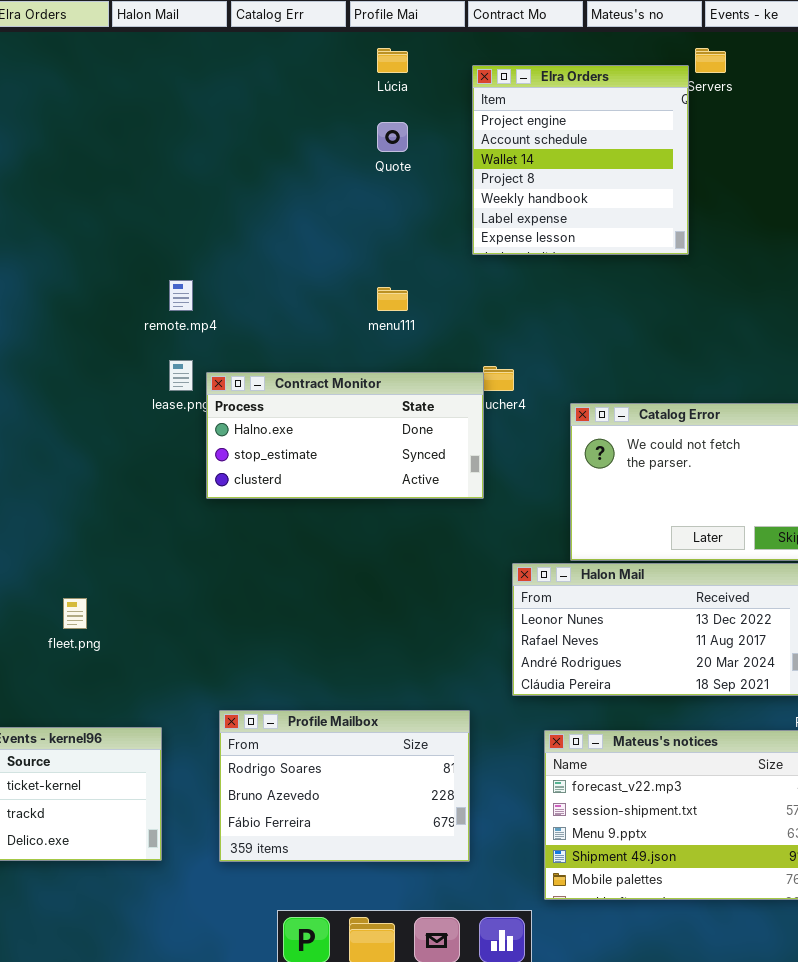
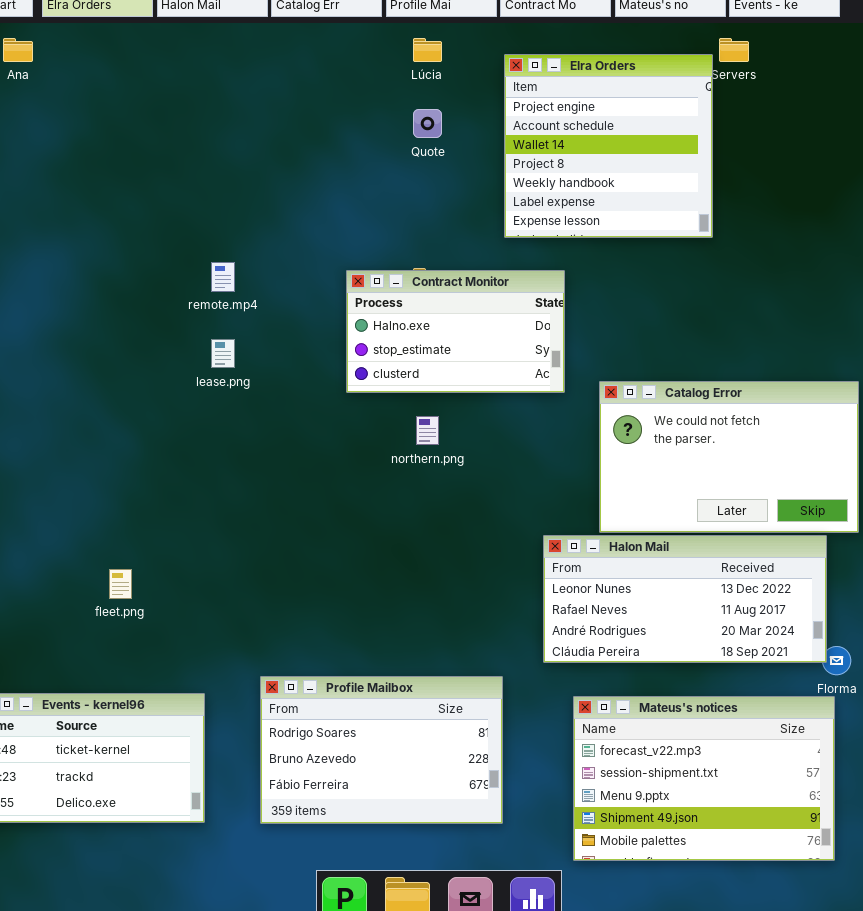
Contract Monitor: [206,372,484,499] -> [346,270,565,393], moved, resized

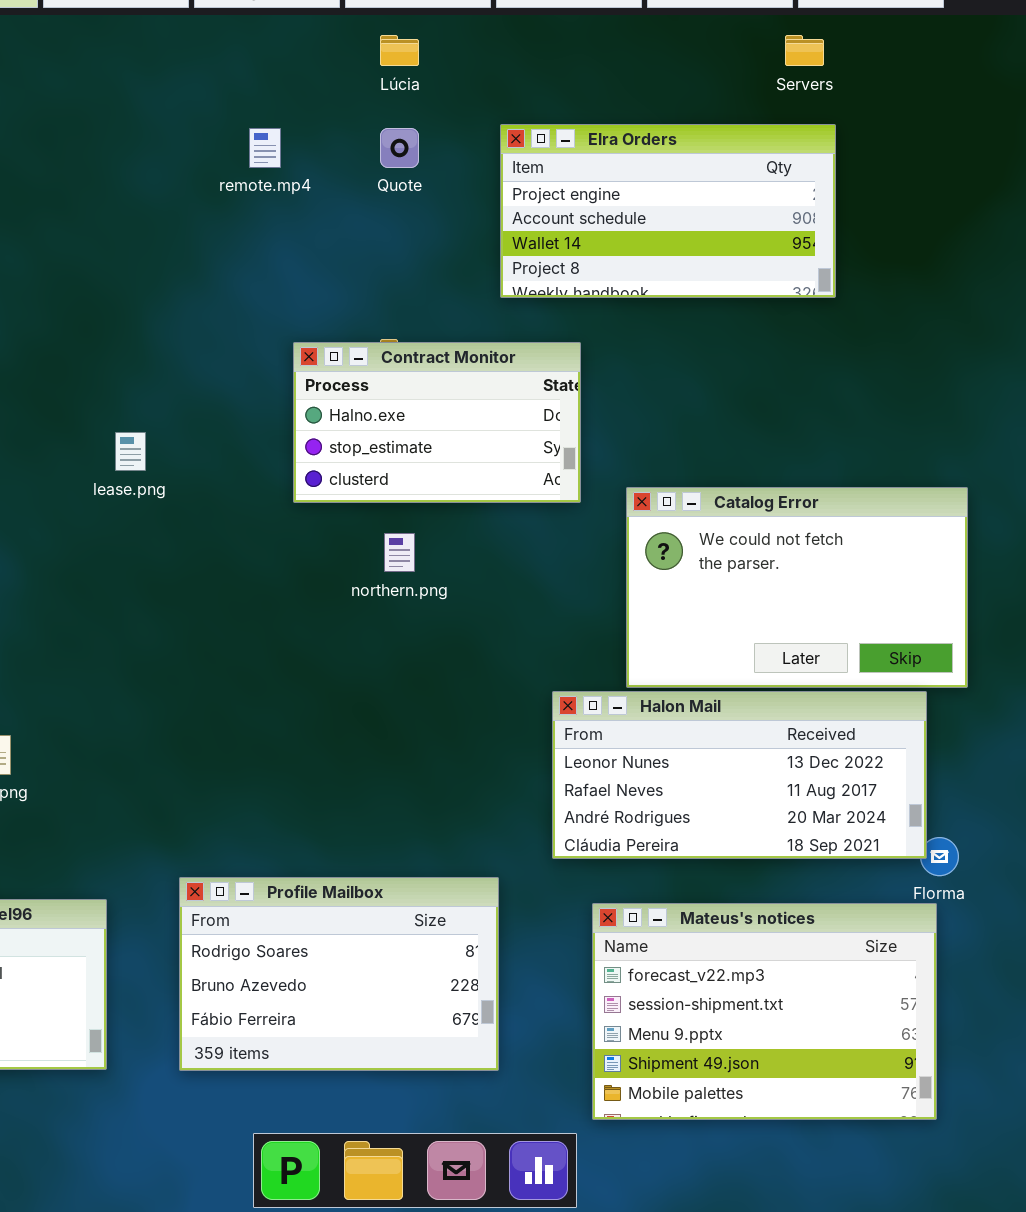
Elra Orders: [504,54,713,238] -> [500,124,836,298], resized
remote.mp4: [211,262,235,292] -> [249,128,281,168], moved

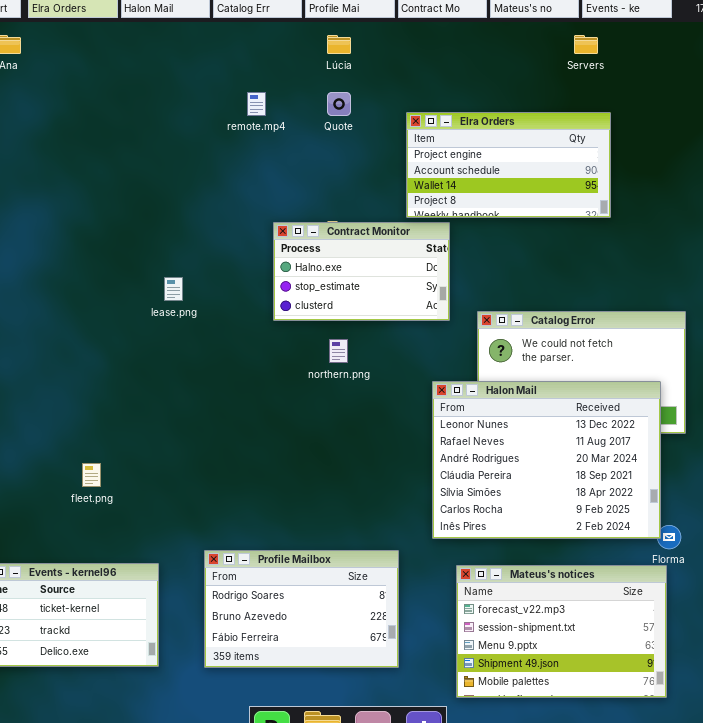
Elra Orders: [500,124,836,298] -> [406,112,611,218], moved
Halon Mail: [552,691,927,859] -> [432,381,661,539], resized

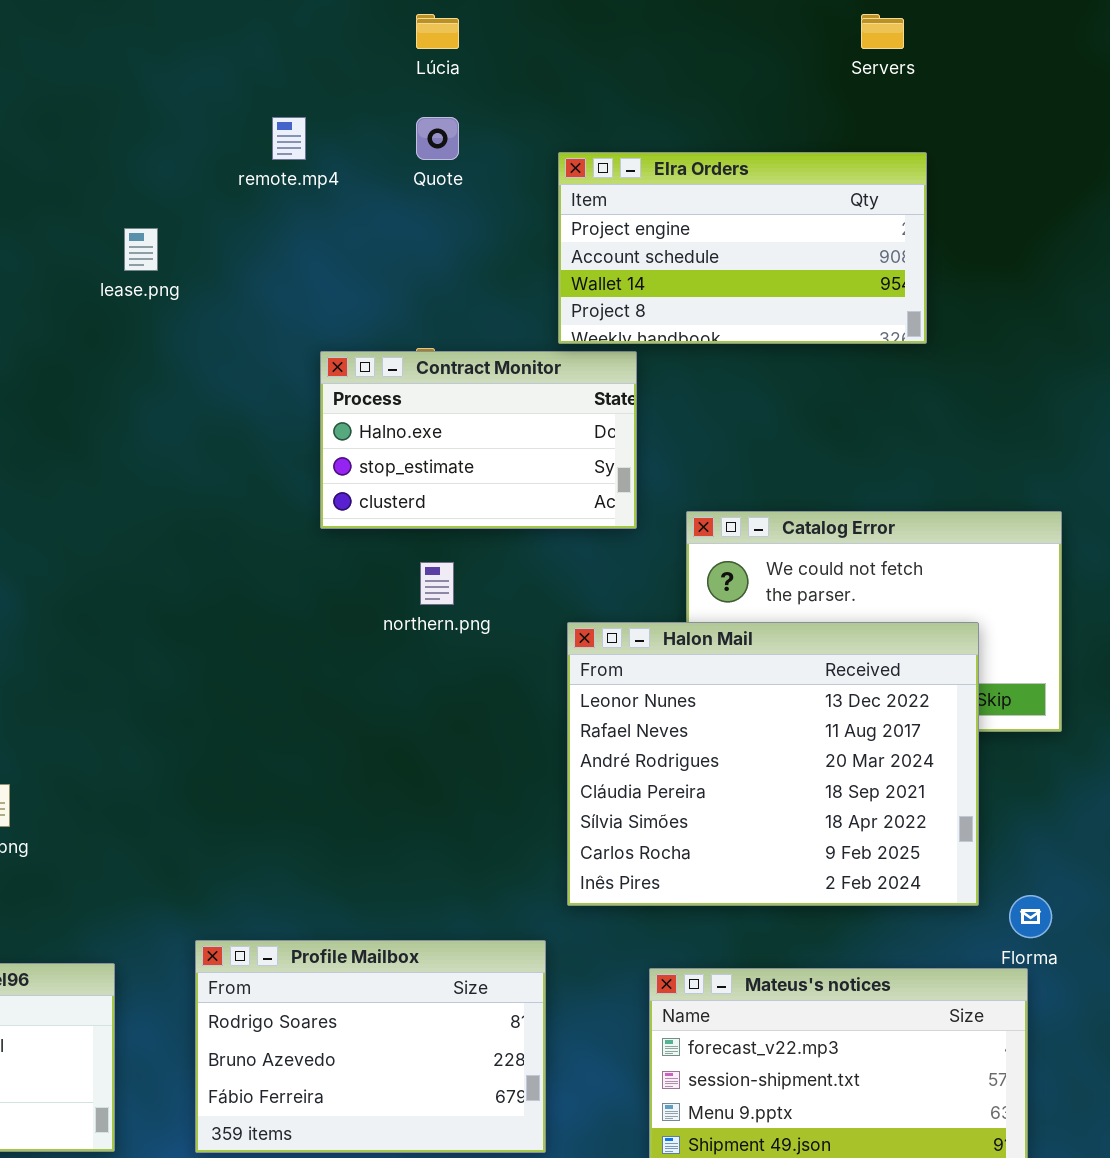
lease.png: [164,277,183,301] -> [124,228,158,271], moved
Halon Mail: [432,381,661,539] -> [567,622,979,906], moved

